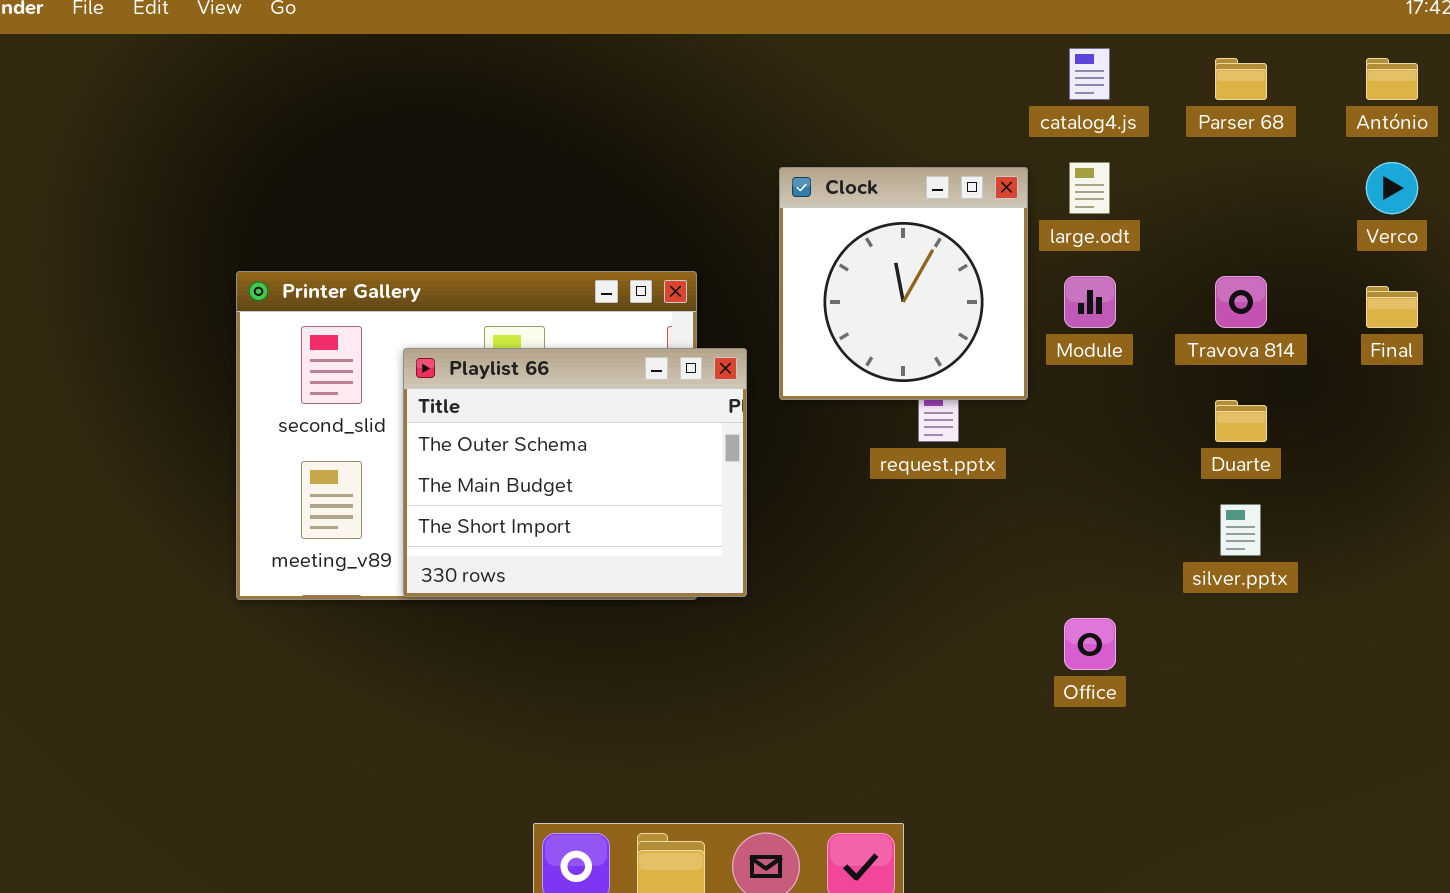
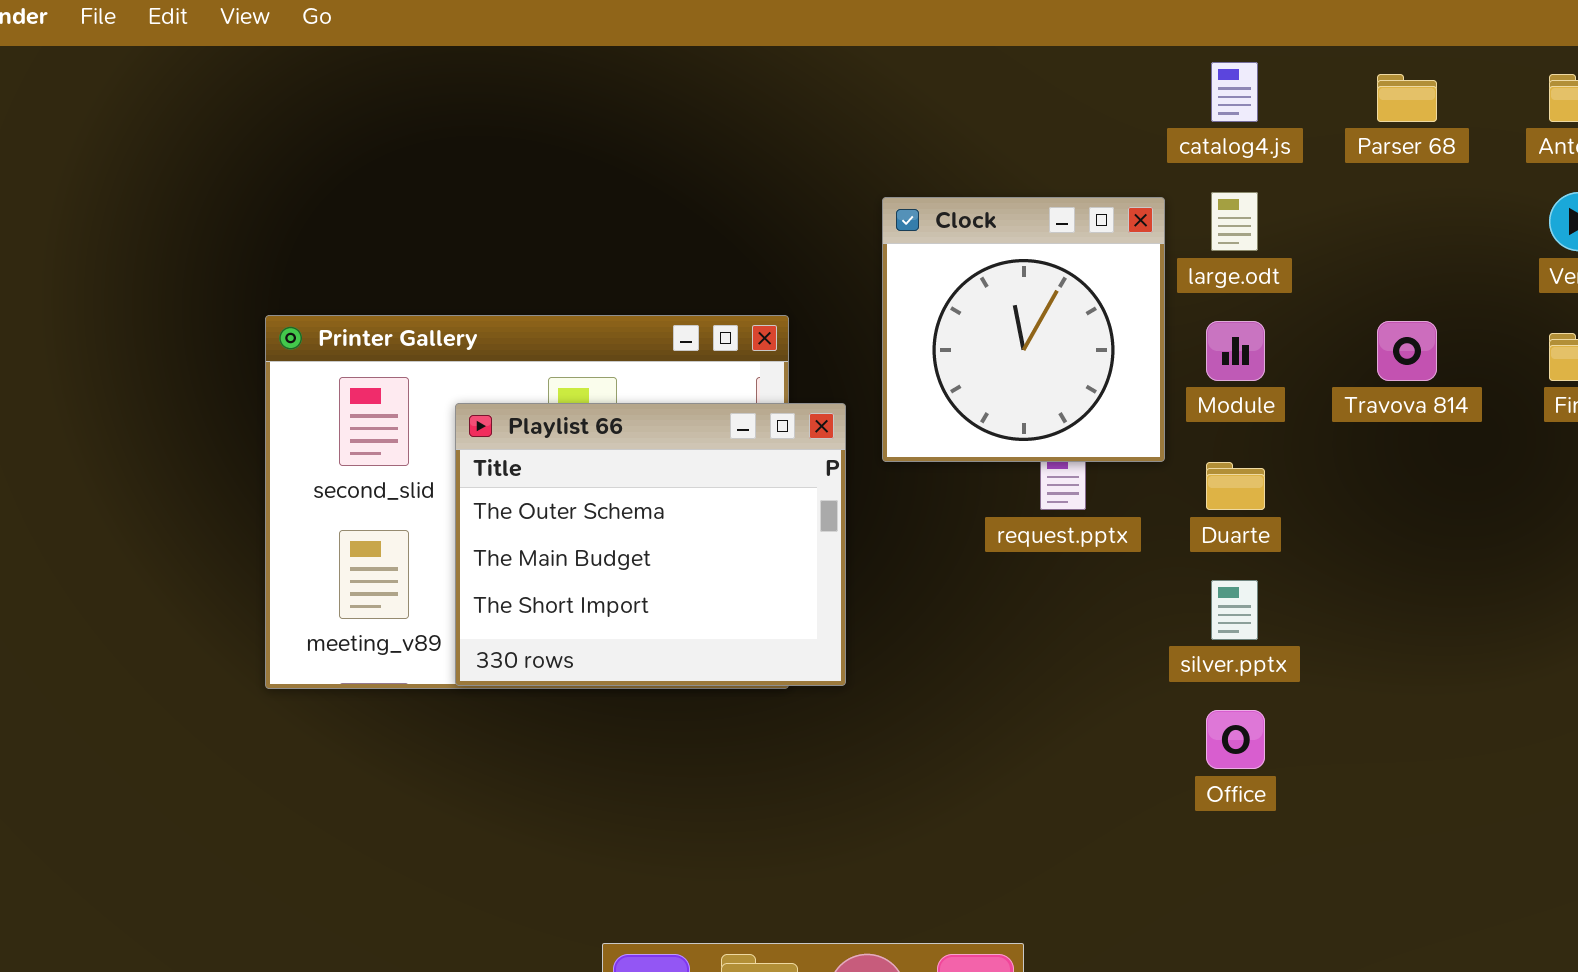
Duarte: [1215,400,1267,442] -> [1206,462,1265,510], moved
silver.pptx: [1220,504,1261,556] -> [1211,580,1258,640], moved

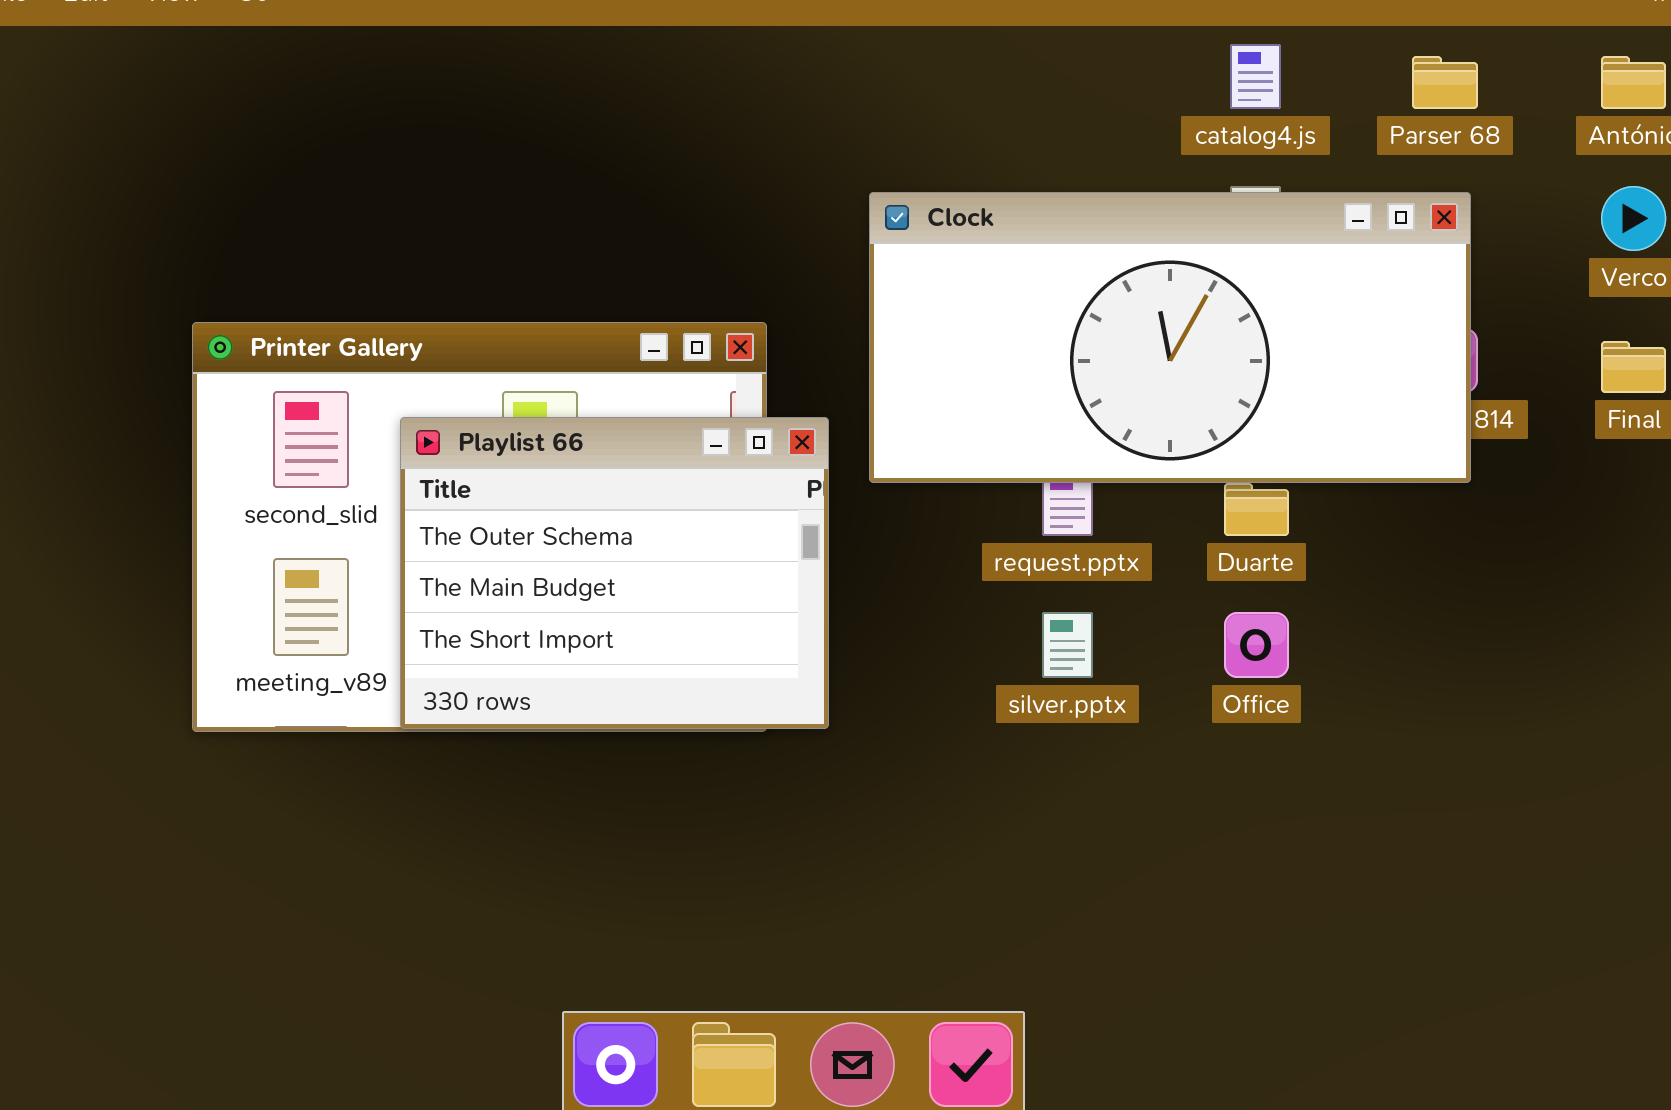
Clock: [882,197,1165,462] -> [869,192,1471,483], resized
silver.pptx: [1211,580,1258,640] -> [1042,612,1093,678], moved
Office: [1206,710,1265,769] -> [1224,612,1289,678], moved

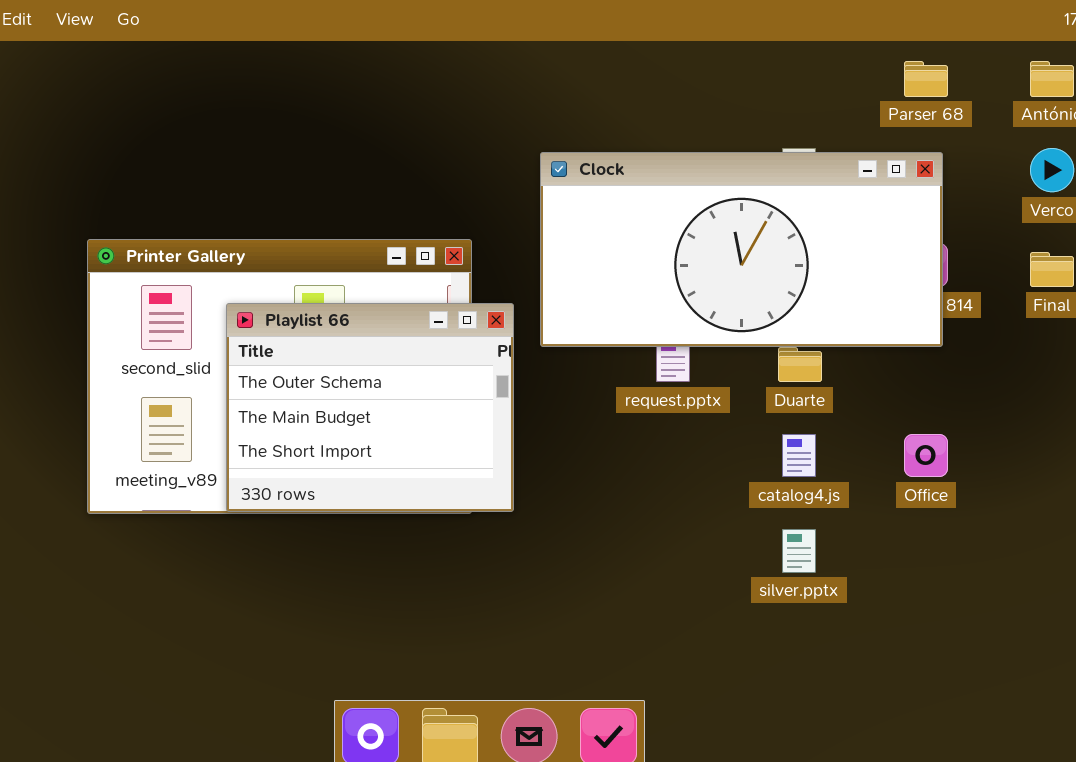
catalog4.js: [1230,44,1281,109] -> [782,434,816,477], moved
silver.pptx: [1042,612,1093,678] -> [782,529,816,573], moved
Office: [1224,612,1289,678] -> [904,434,948,477], moved

